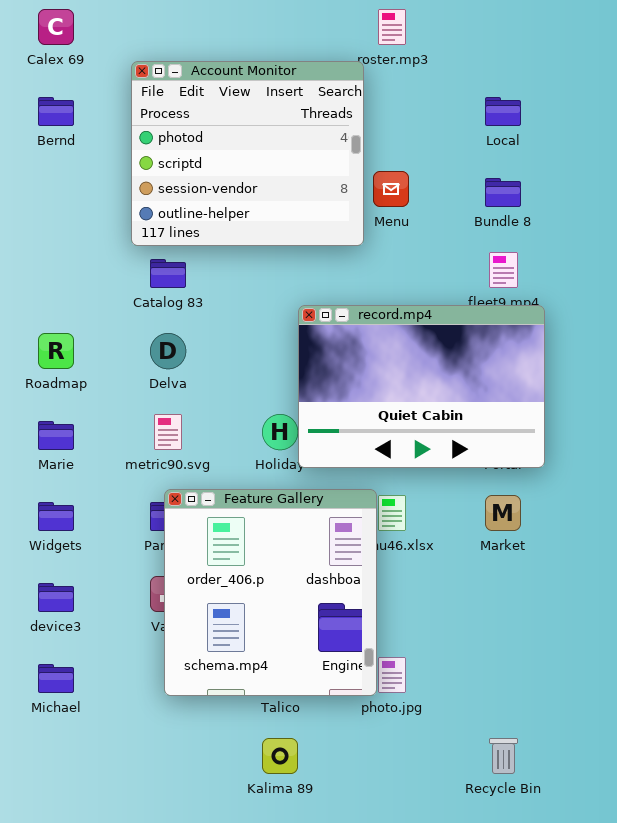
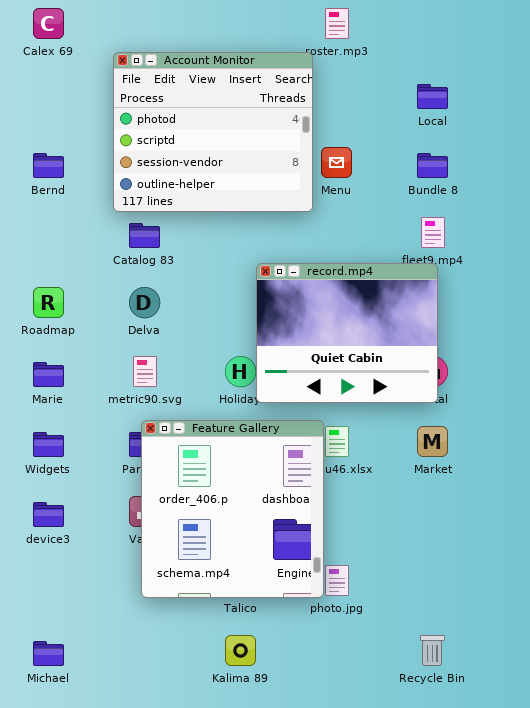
Bernd: [38,97,74,126] -> [33,153,64,178], moved
record.mp4: [298,305,545,468] -> [256,263,438,403], resized
Michael: [38,664,74,693] -> [33,641,64,666], moved

